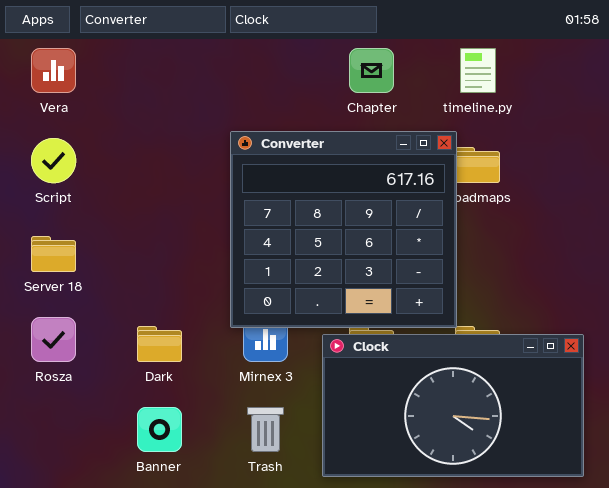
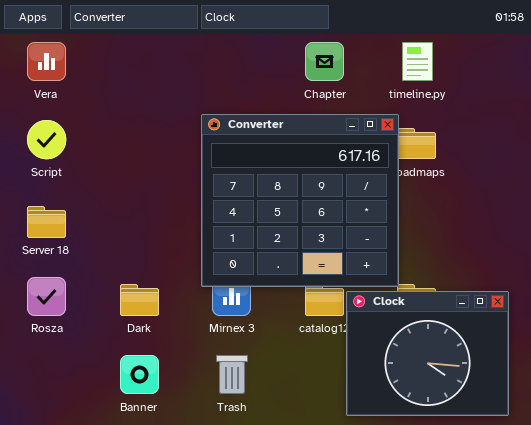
Clock: [322,334,584,477] -> [346,291,509,416], resized

